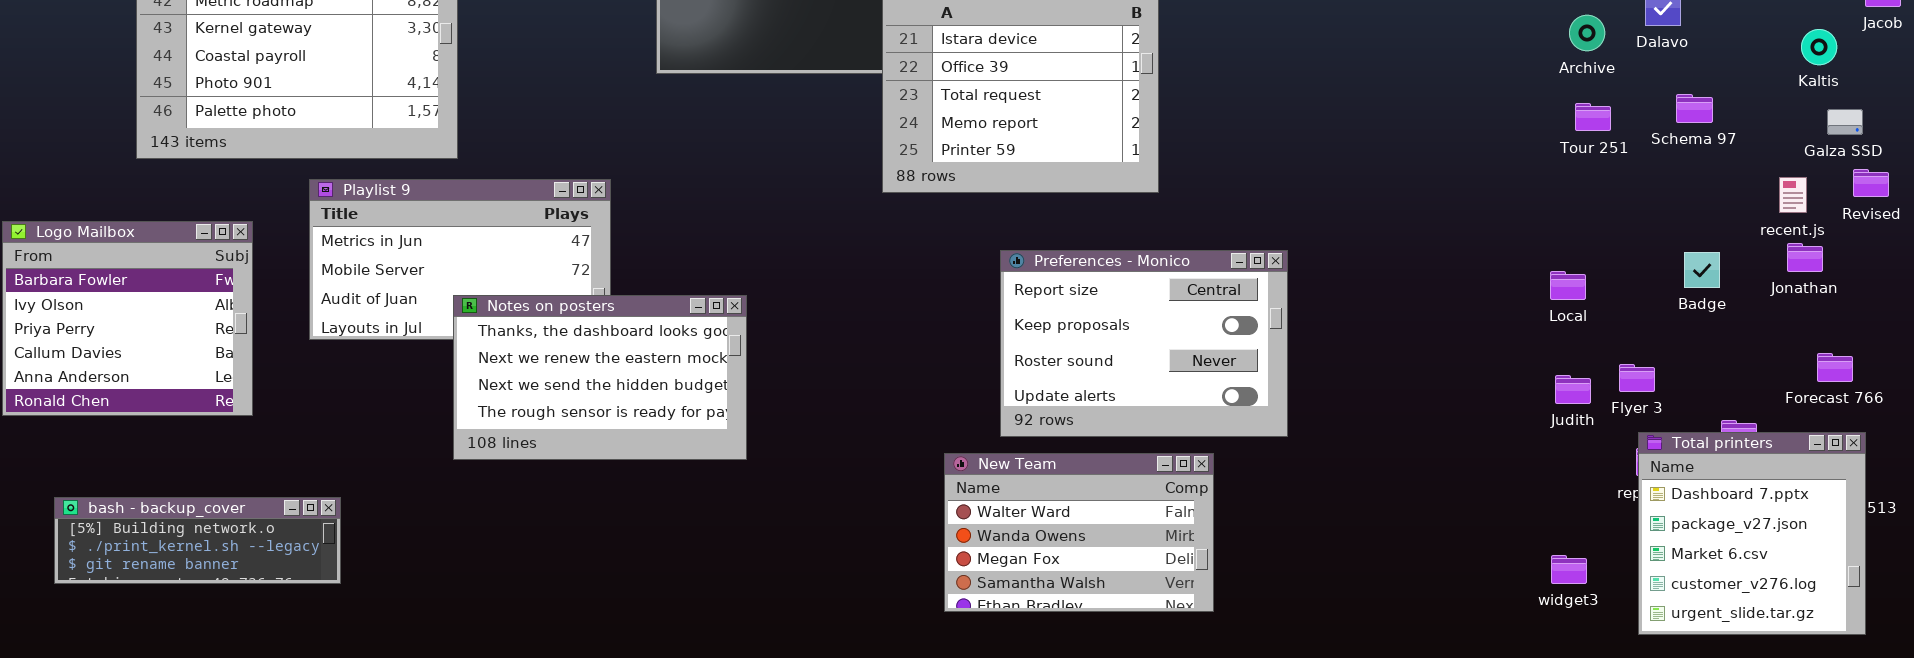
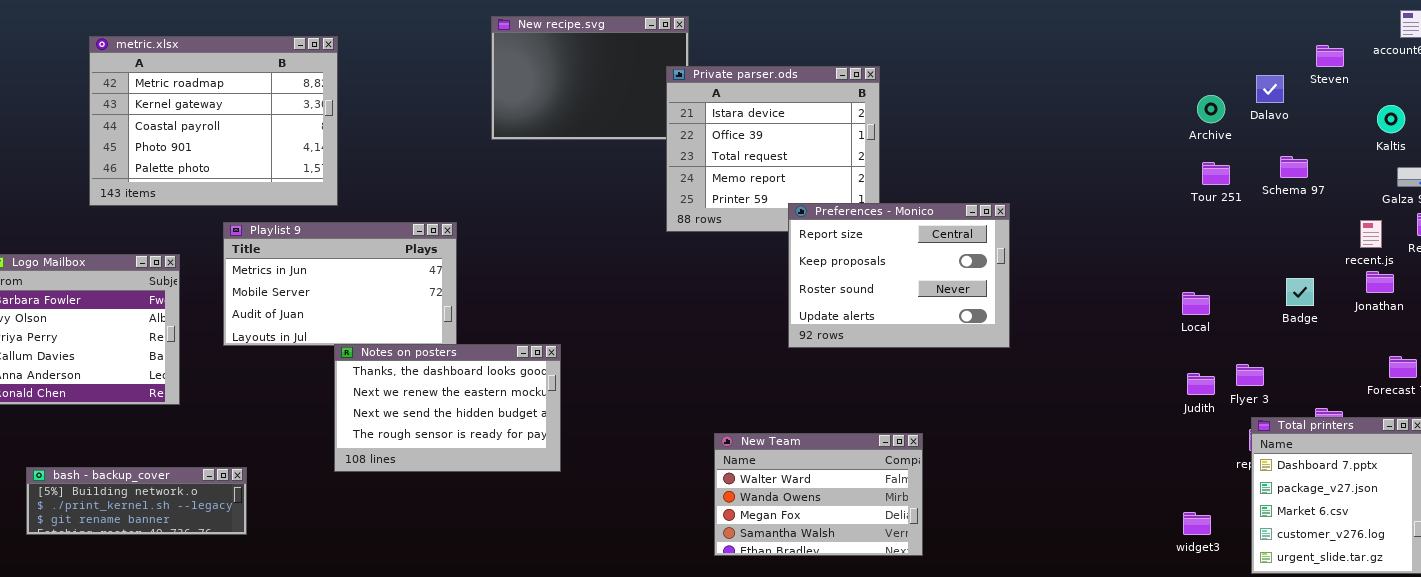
Preferences - Monico: [1000,250,1288,437] -> [788,203,1010,348], moved
Notes on posters: [453,295,747,460] -> [334,344,561,472], moved

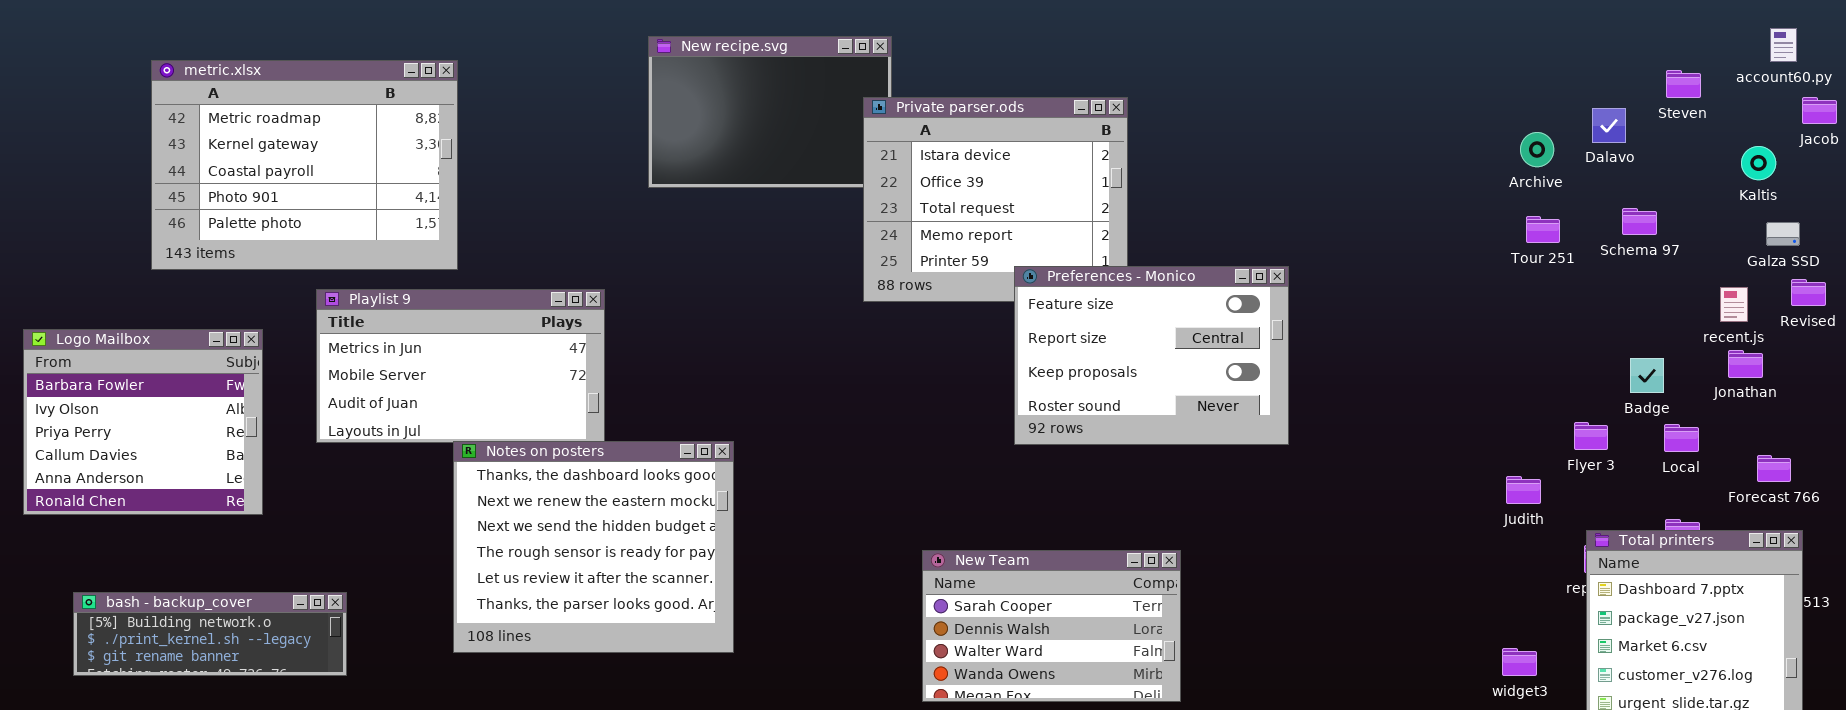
Preferences - Monico: [788,203,1010,348] -> [1014,266,1289,445], scrolled up 1 row
Local: [1182,292,1210,315] -> [1664,424,1699,452], moved
Notes on posters: [334,344,561,472] -> [453,441,734,653], resized
Flyer 3: [1236,364,1264,386] -> [1574,422,1608,450], moved
New Team: [714,433,923,556] -> [922,550,1181,702], scrolled up 2 rows

